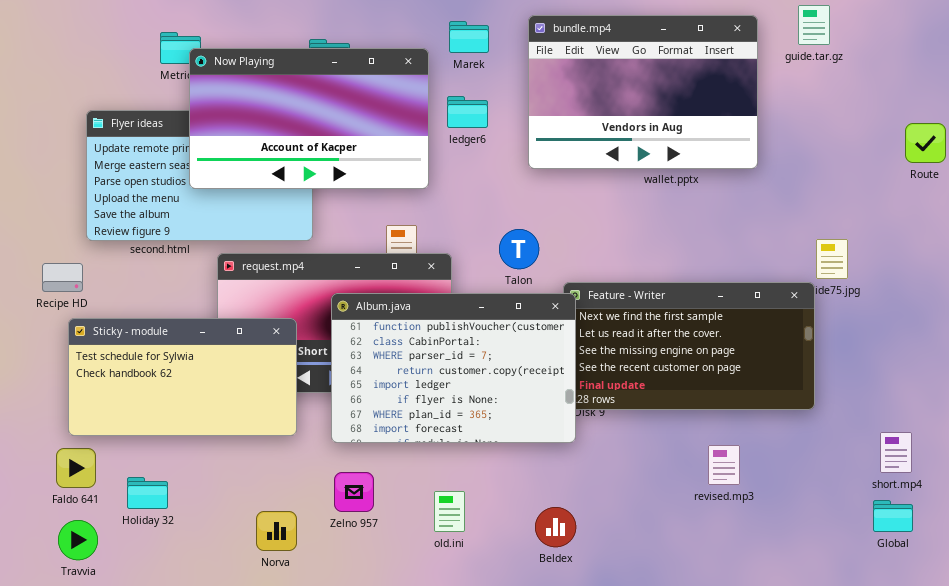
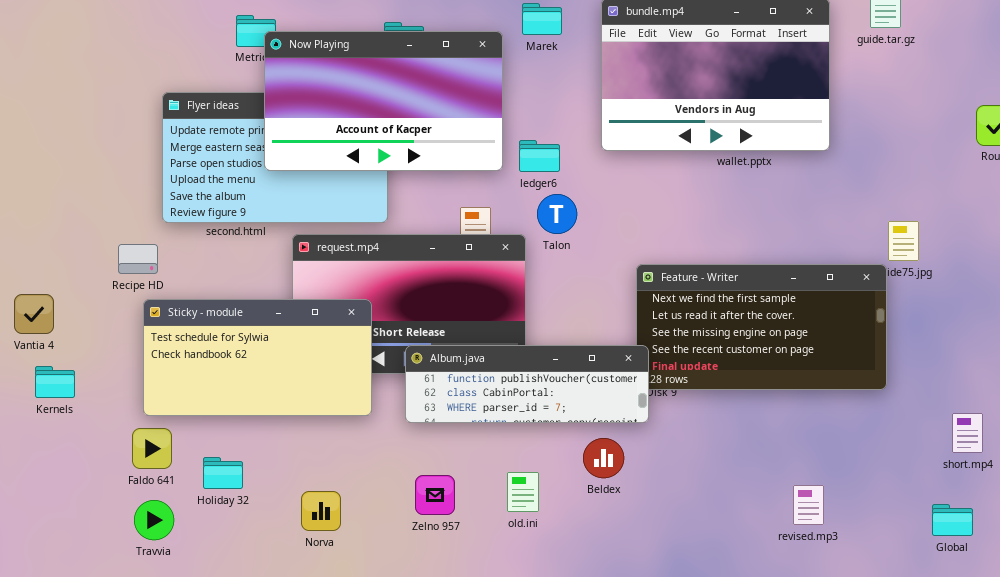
ledger6: [447,96,488,128] -> [519,140,560,172], moved
Talon: [499,229,539,269] -> [537,194,577,234], moved
Album.java: [331,293,576,443] -> [405,345,649,423], resized
revised.mp3: [708,445,740,485] -> [793,485,824,525], moved
Zelno 957: [334,472,374,512] -> [415,475,455,515], moved
Global: [873,500,913,532] -> [932,504,973,536], moved
Beldex: [535,507,576,547] -> [583,438,624,478], moved
Norva: [256,511,297,551] -> [301,491,341,531], moved

